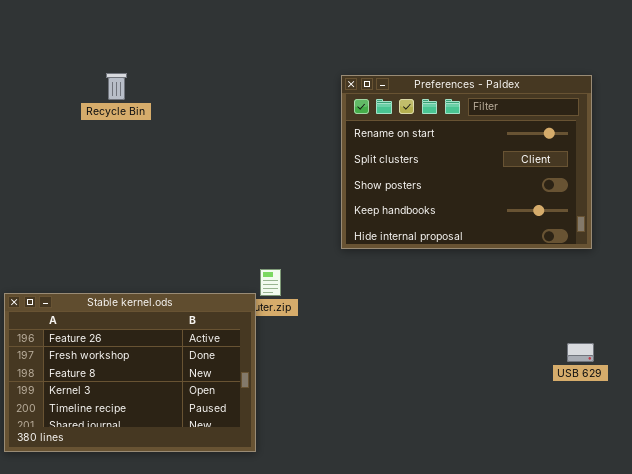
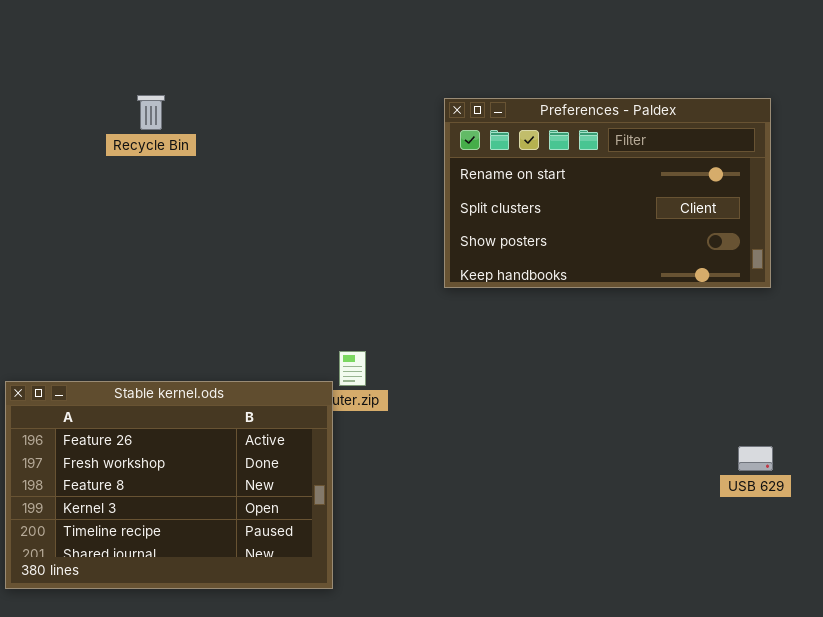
Preferences - Paldex: [341,75,592,249] -> [444,98,771,288], resized

